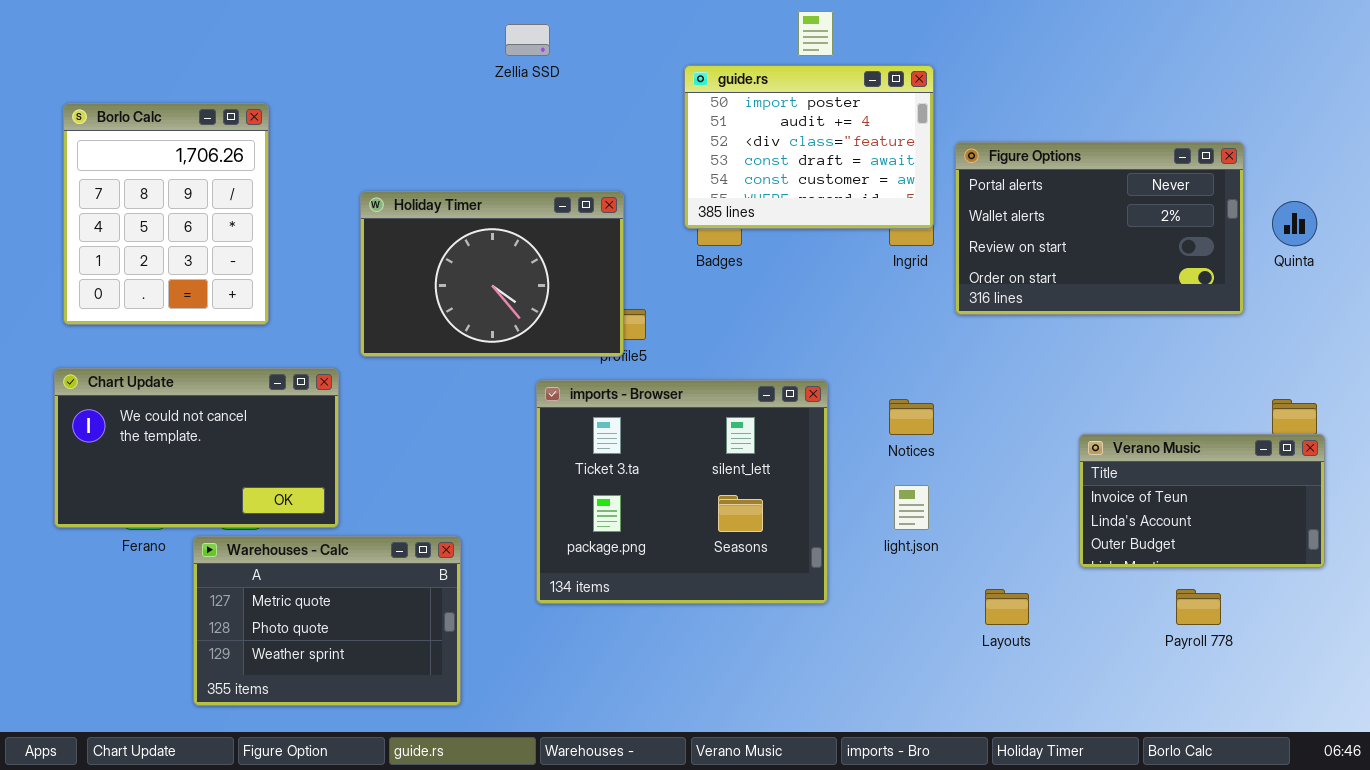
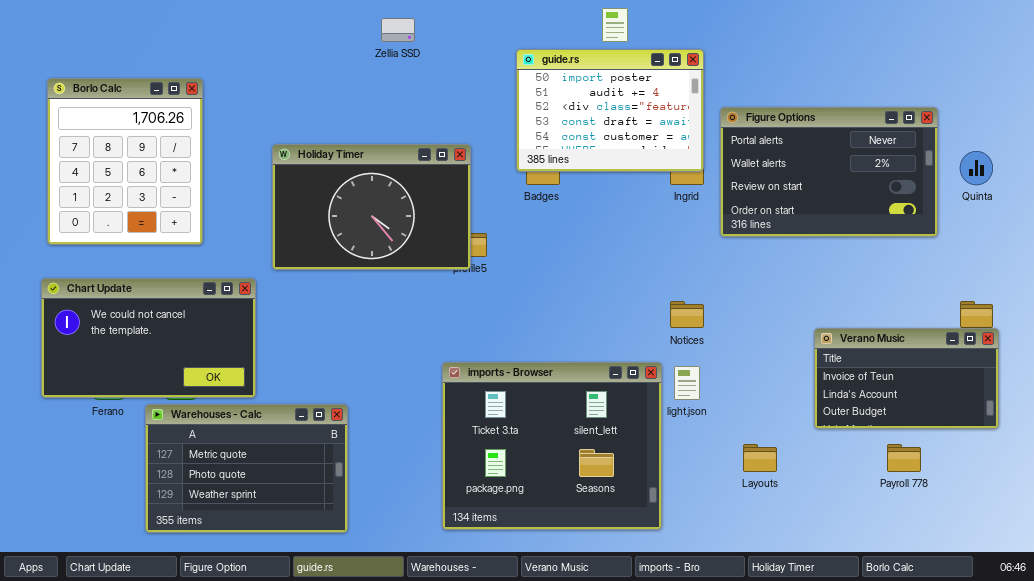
imports - Browser: [536,380,828,604] -> [442,362,662,530], moved

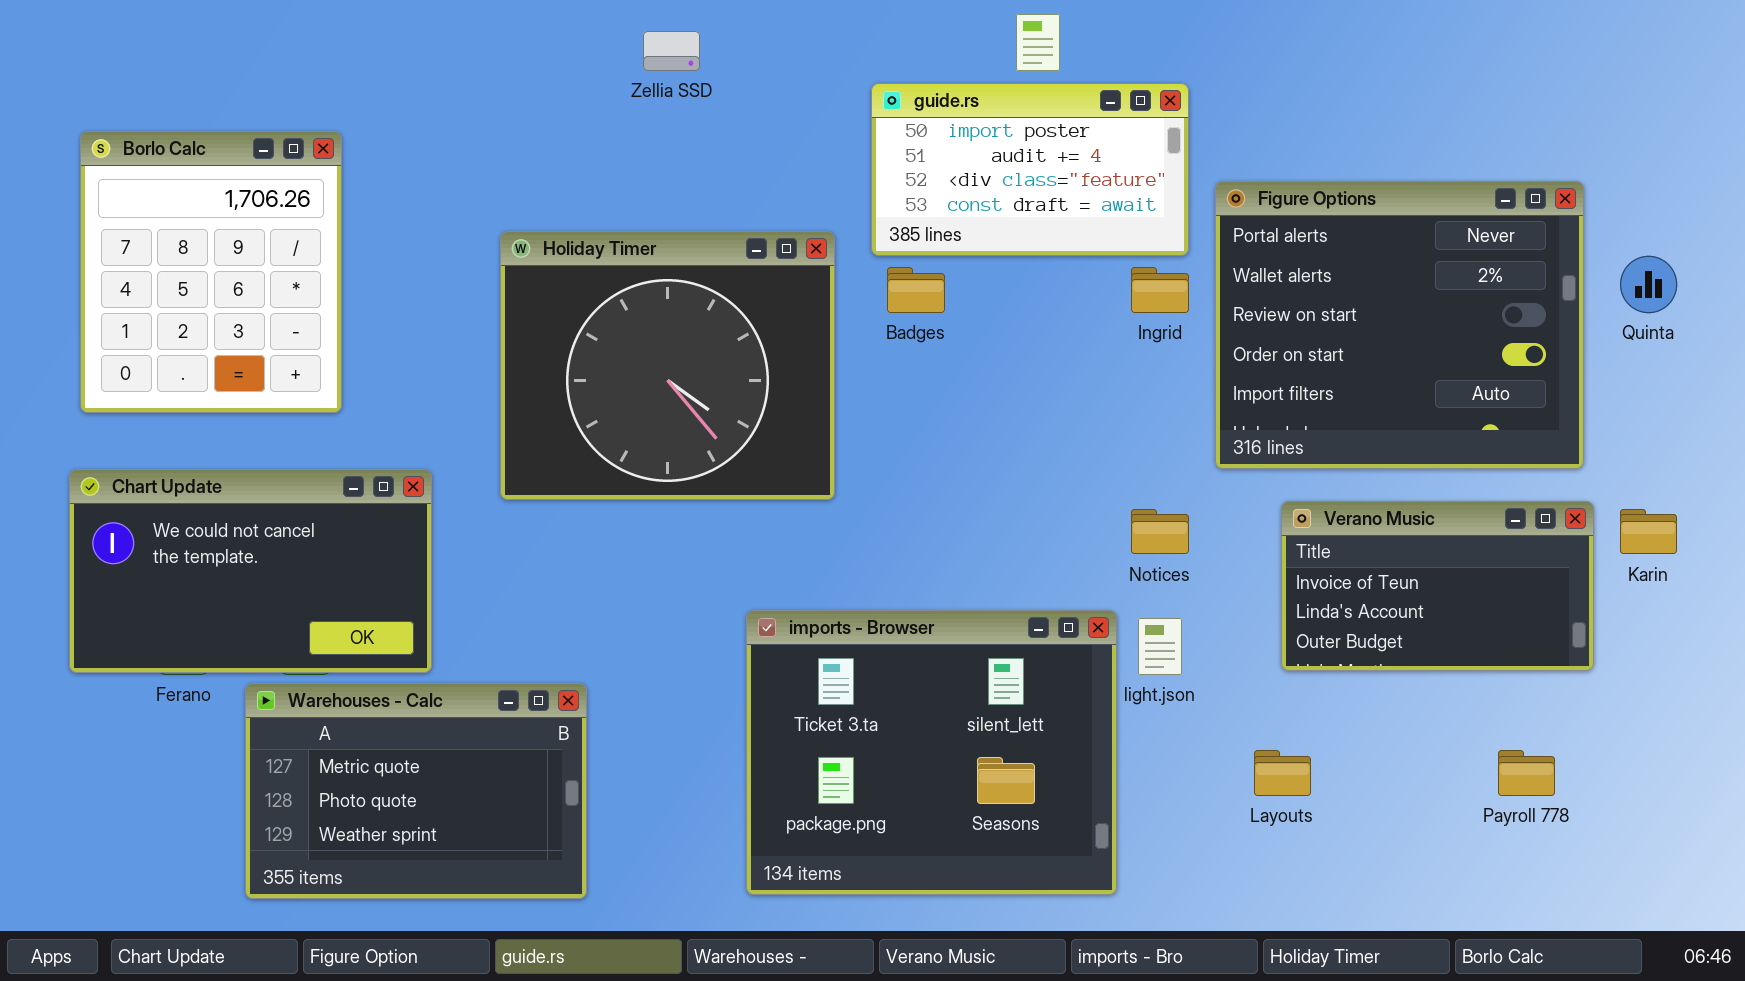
guide.rs: [516,49,704,172] -> [871,83,1189,256], resized
Figure Options: [720,107,938,237] -> [1215,181,1584,469], resized
Holiday Timer: [272,144,471,270] -> [500,231,835,500], moved, resized
Verano Music: [814,328,999,429] -> [1281,501,1594,671], moved

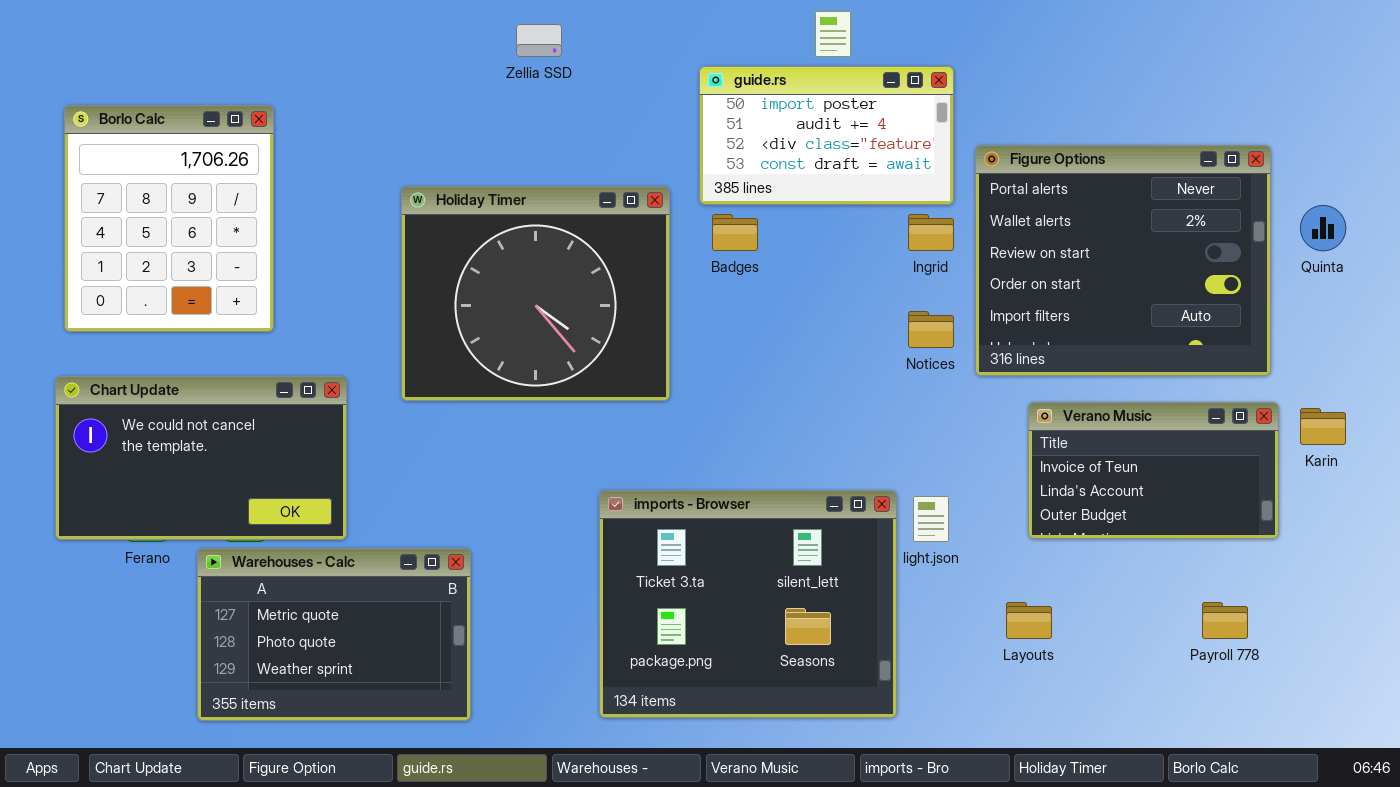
Notices: [1131,509,1189,554] -> [908,311,954,348], moved

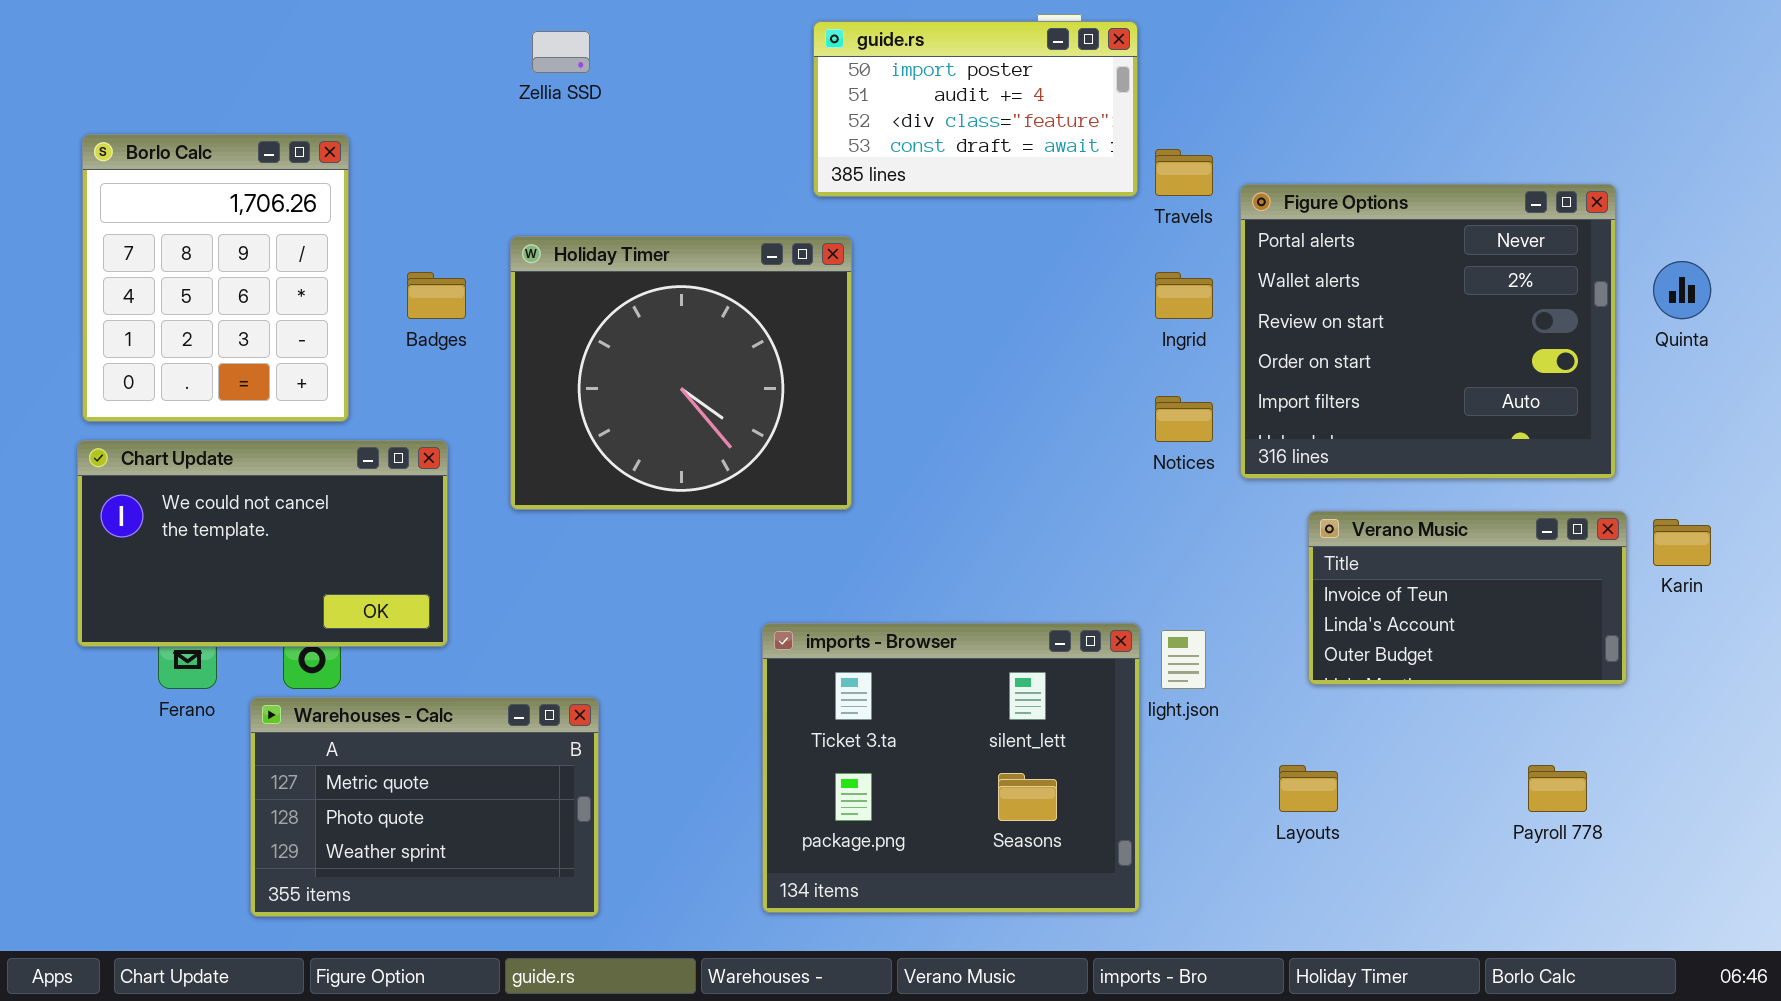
Zellia SSD: [516,24,562,57] -> [532,31,590,73], moved
guide.rs: [699,66,954,205] -> [813,21,1138,197], moved
Badges: [712,214,758,251] -> [407,272,466,319], moved
Chart Update: [55,376,347,540] -> [77,440,448,647], moved

